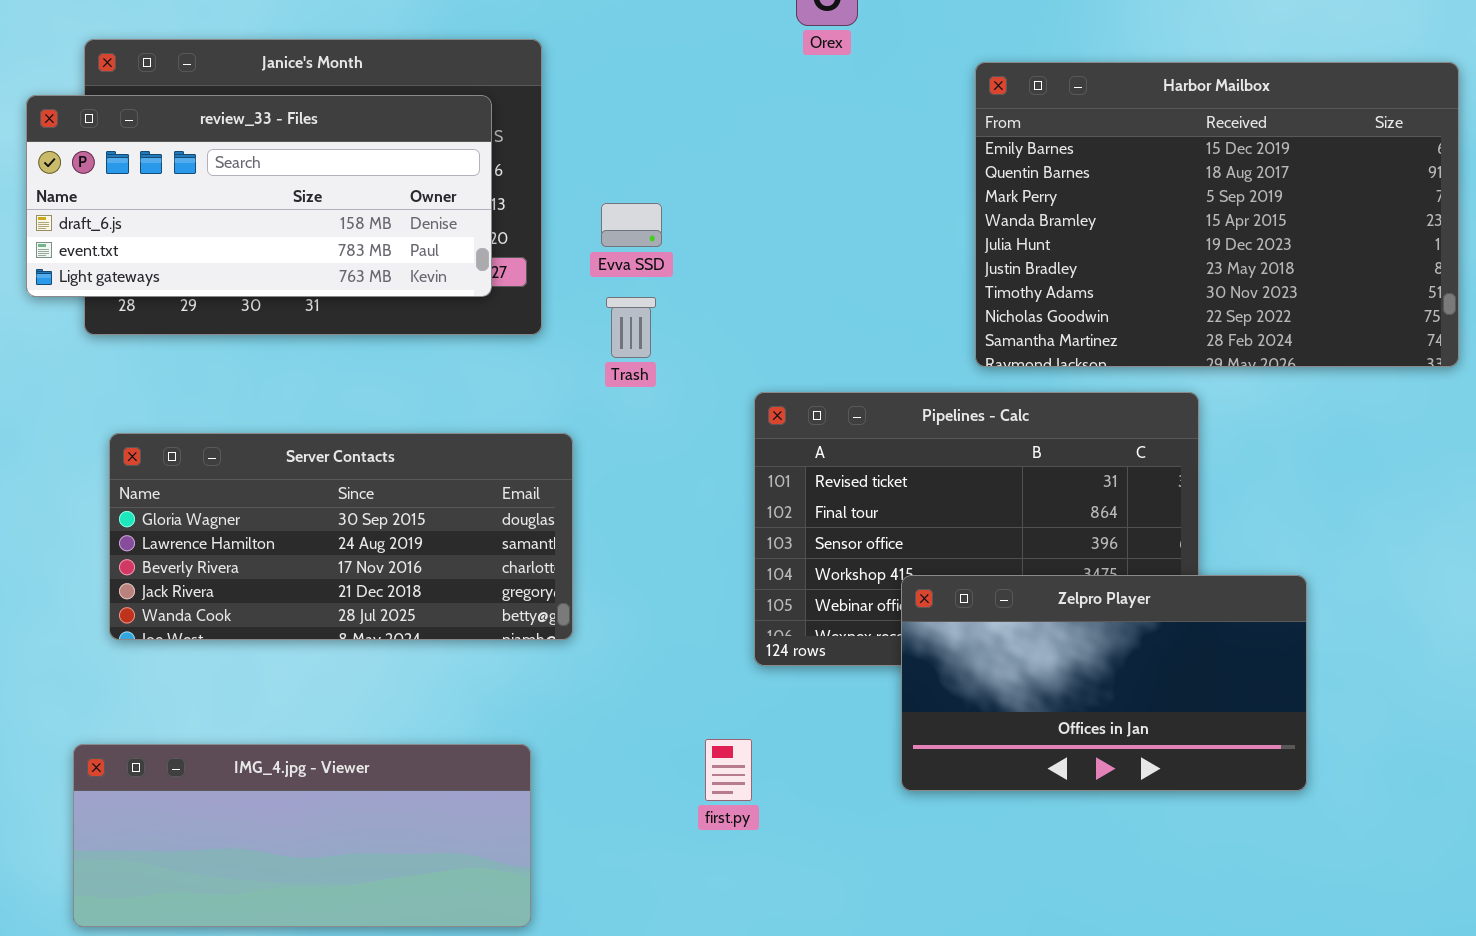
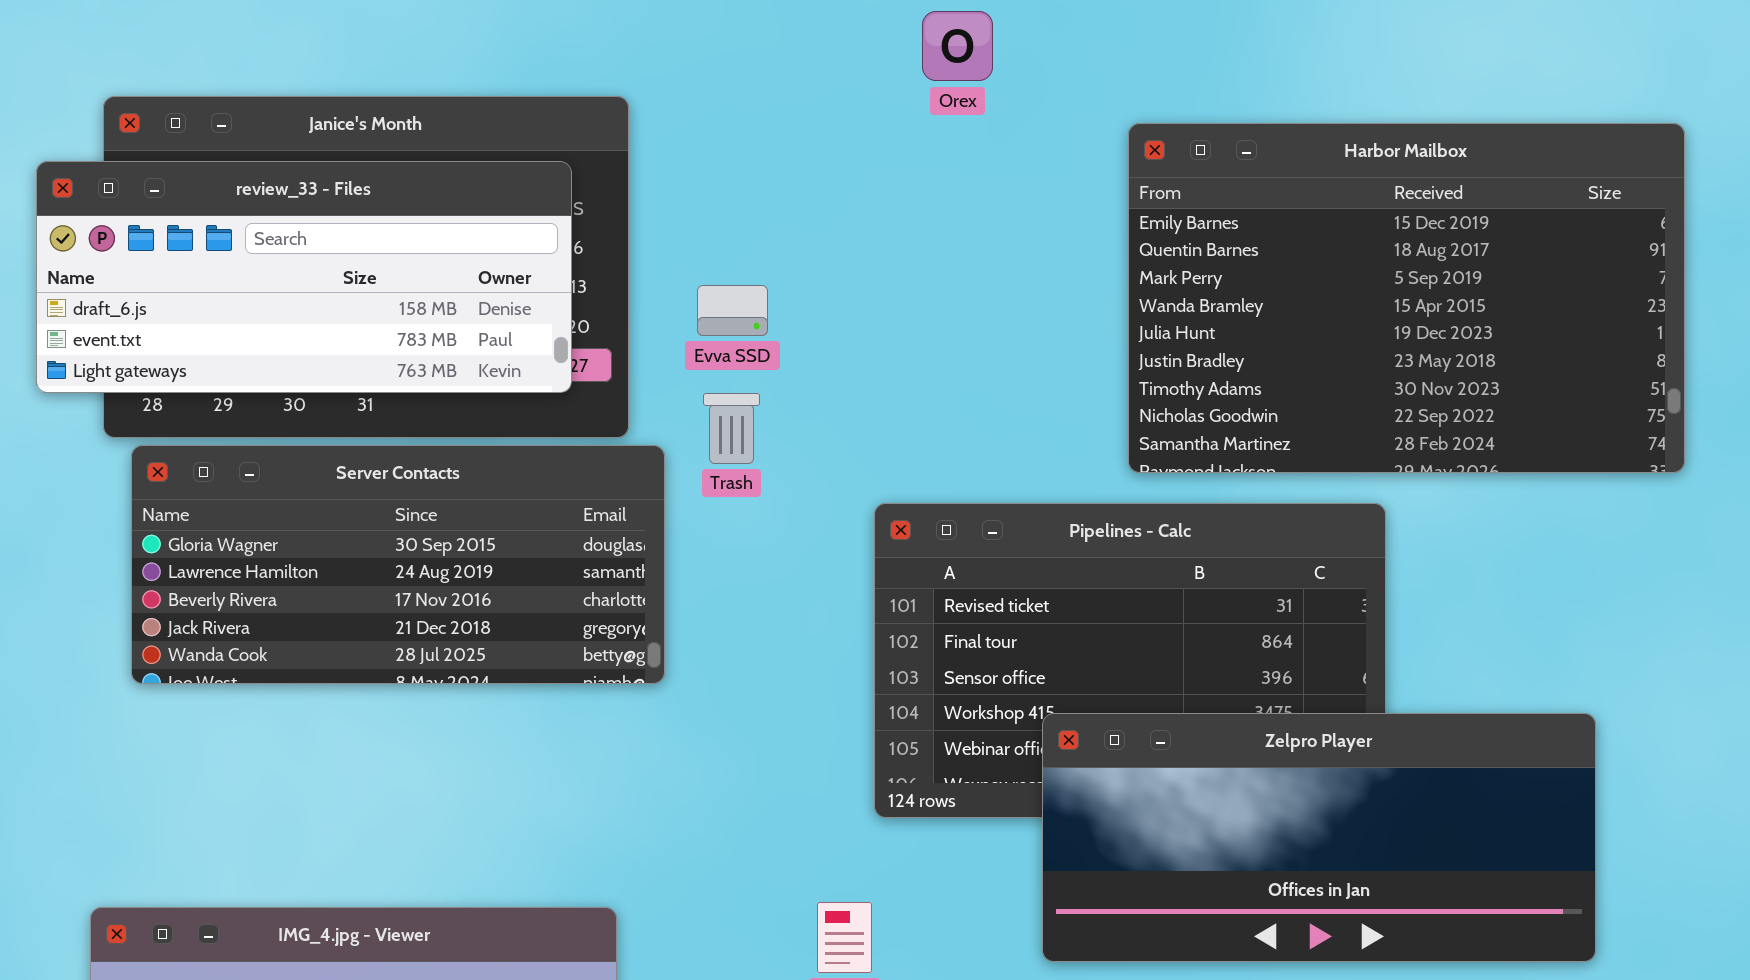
Server Contacts: [109,433,573,640] -> [131,445,665,684], moved
Zelpro Player: [901,575,1307,791] -> [1042,713,1596,962], resized

